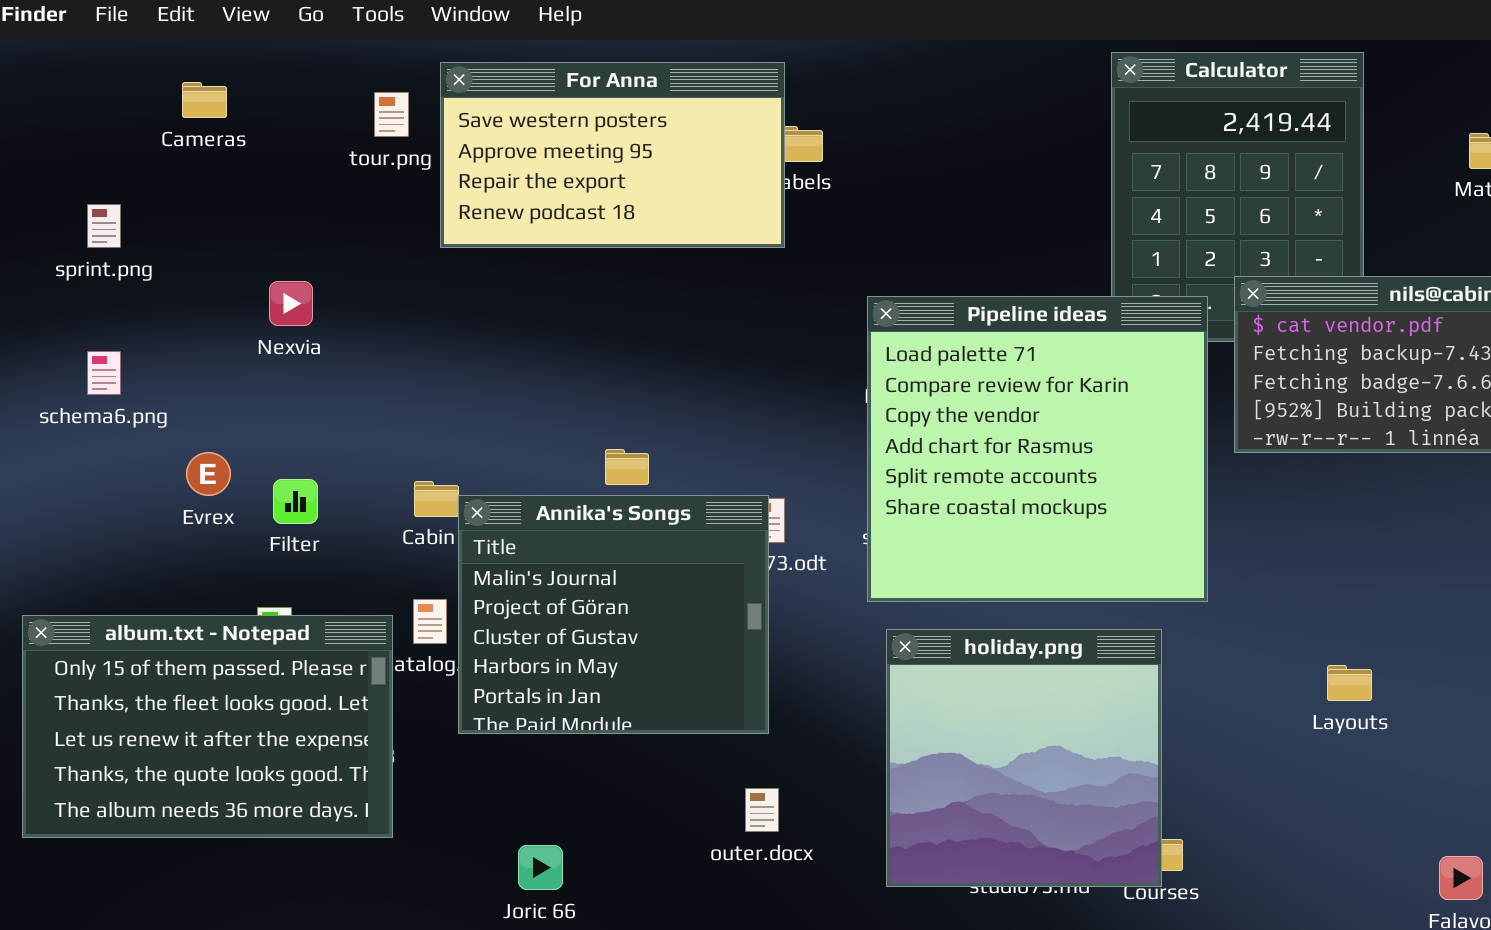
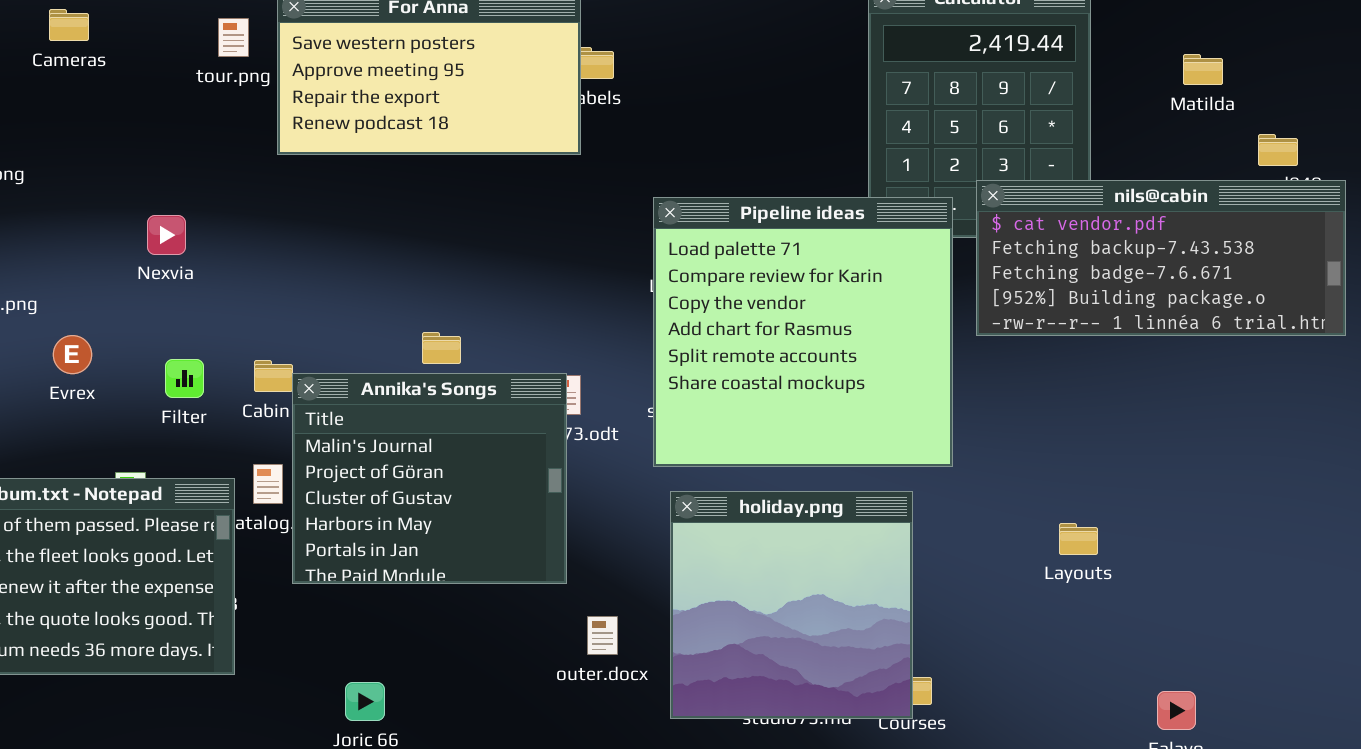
Nexvia: [269,281,313,326] -> [147,215,186,255], moved
Filter: [273,479,318,524] -> [165,359,204,398], moved
outer.docx: [745,788,779,832] -> [587,616,618,655], moved

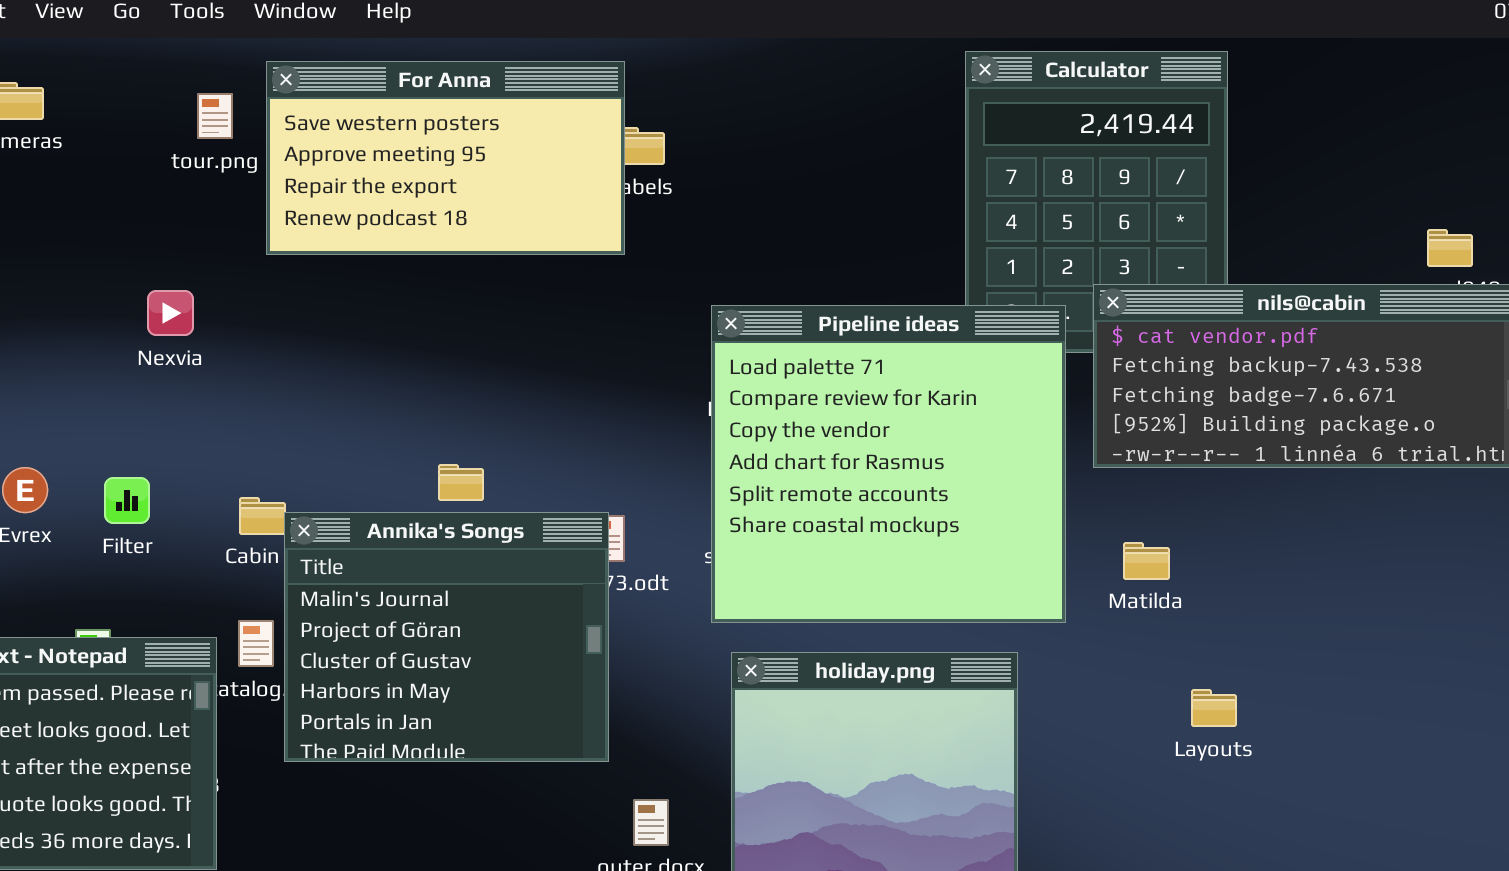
Matilda: [1183,54,1223,85] -> [1123,542,1170,580], moved
Nexvia: [147,215,186,255] -> [147,290,194,336], moved
Filter: [165,359,204,398] -> [104,477,150,524], moved

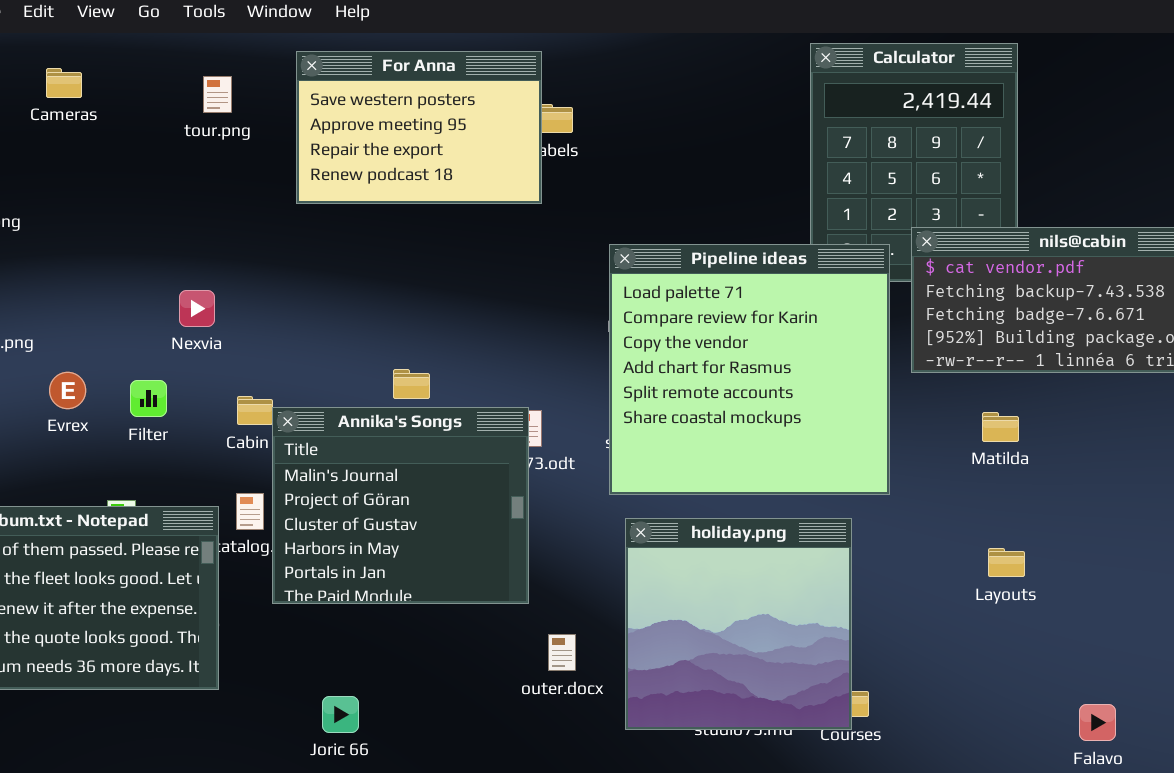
For Anna: [266,61,625,255] -> [296,51,542,204], resized
Nexvia: [147,290,194,336] -> [179,290,215,327], moved
Matilda: [1123,542,1170,580] -> [982,412,1019,442], moved

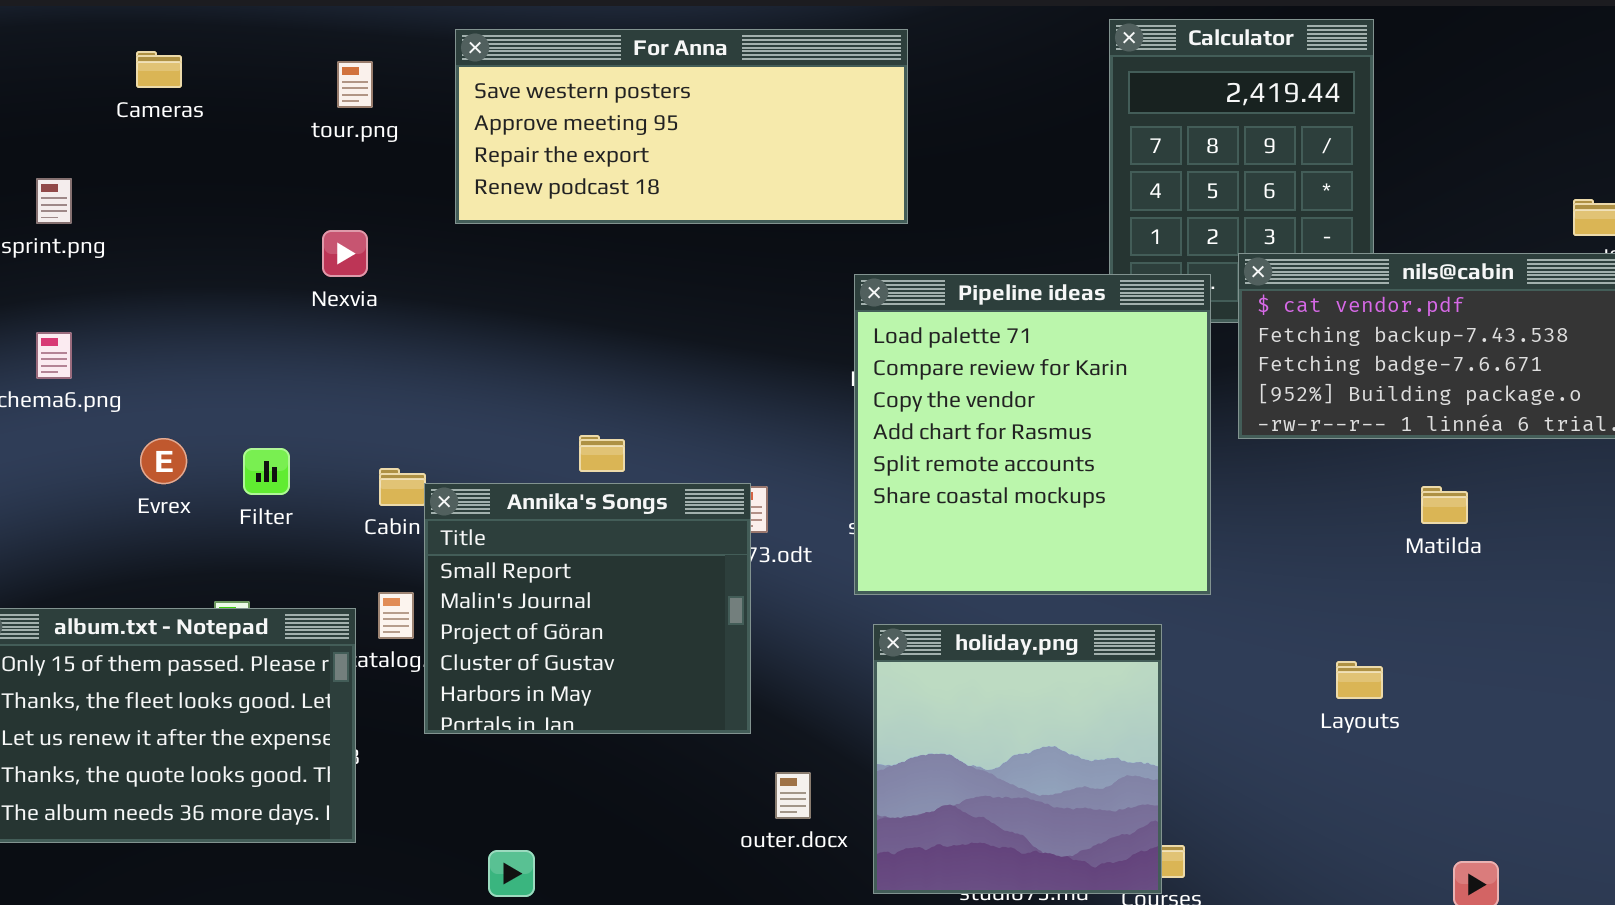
For Anna: [296,51,542,204] -> [455,29,908,224], resized
Nexvia: [179,290,215,327] -> [322,230,368,277], moved
Annika's Songs: [272,407,529,604] -> [424,483,751,734], scrolled up 1 row
Matilda: [982,412,1019,442] -> [1421,486,1468,524], moved

